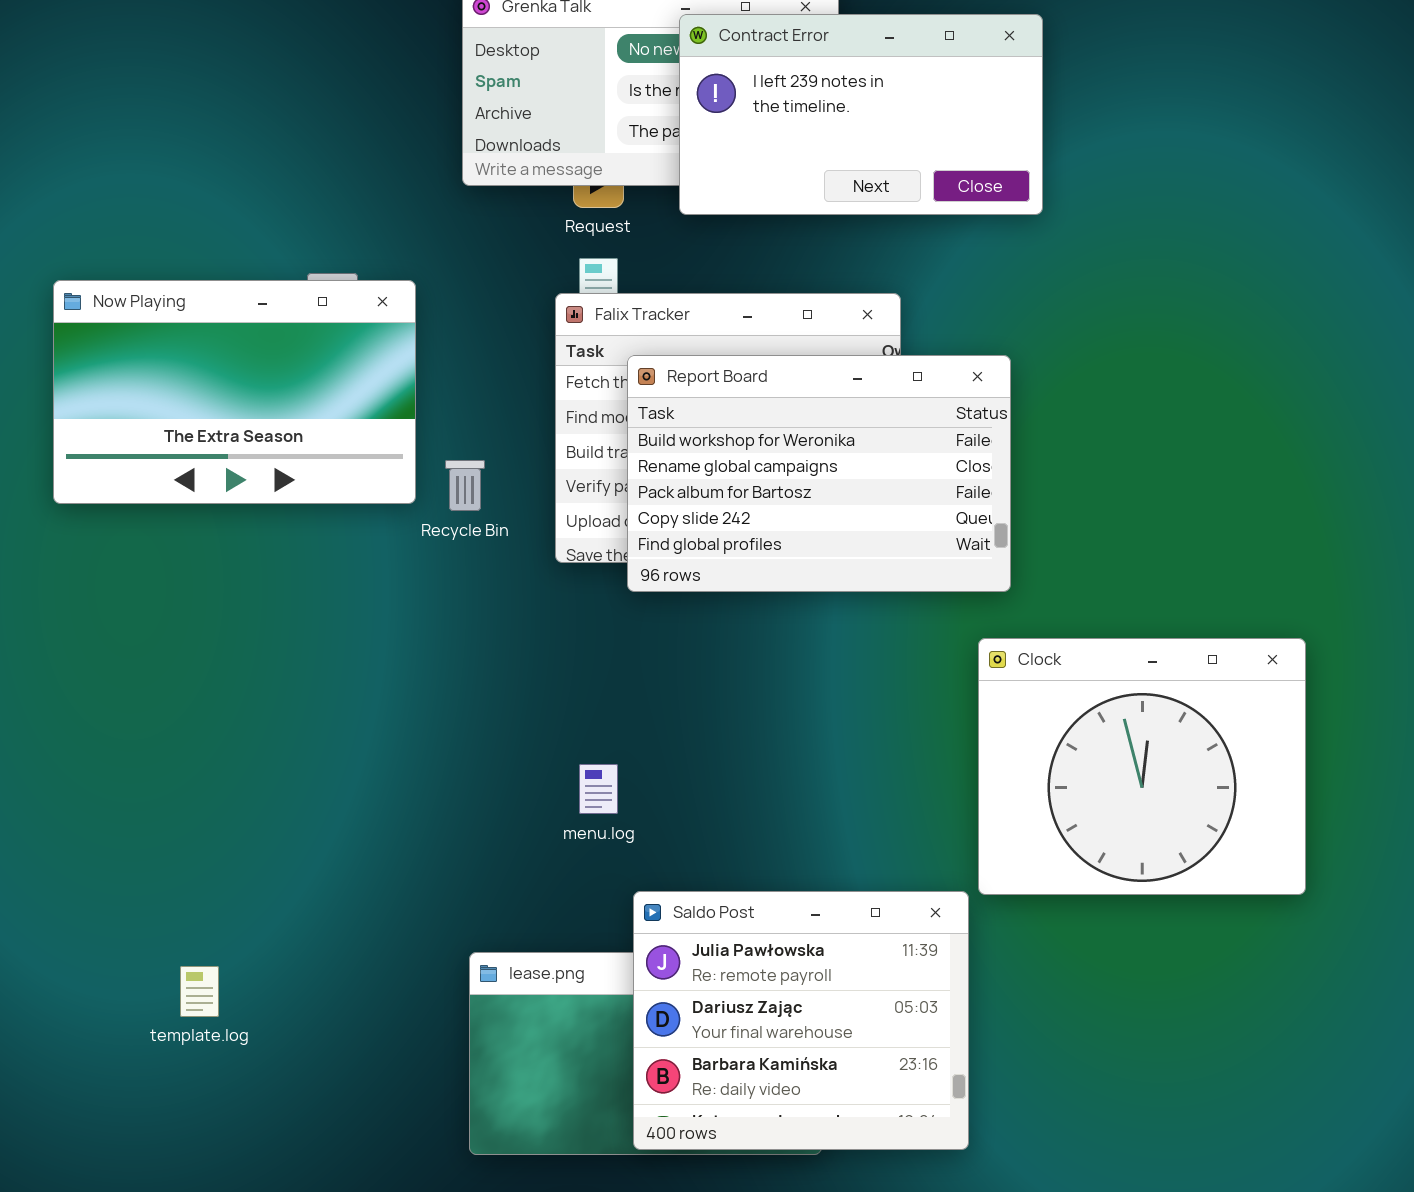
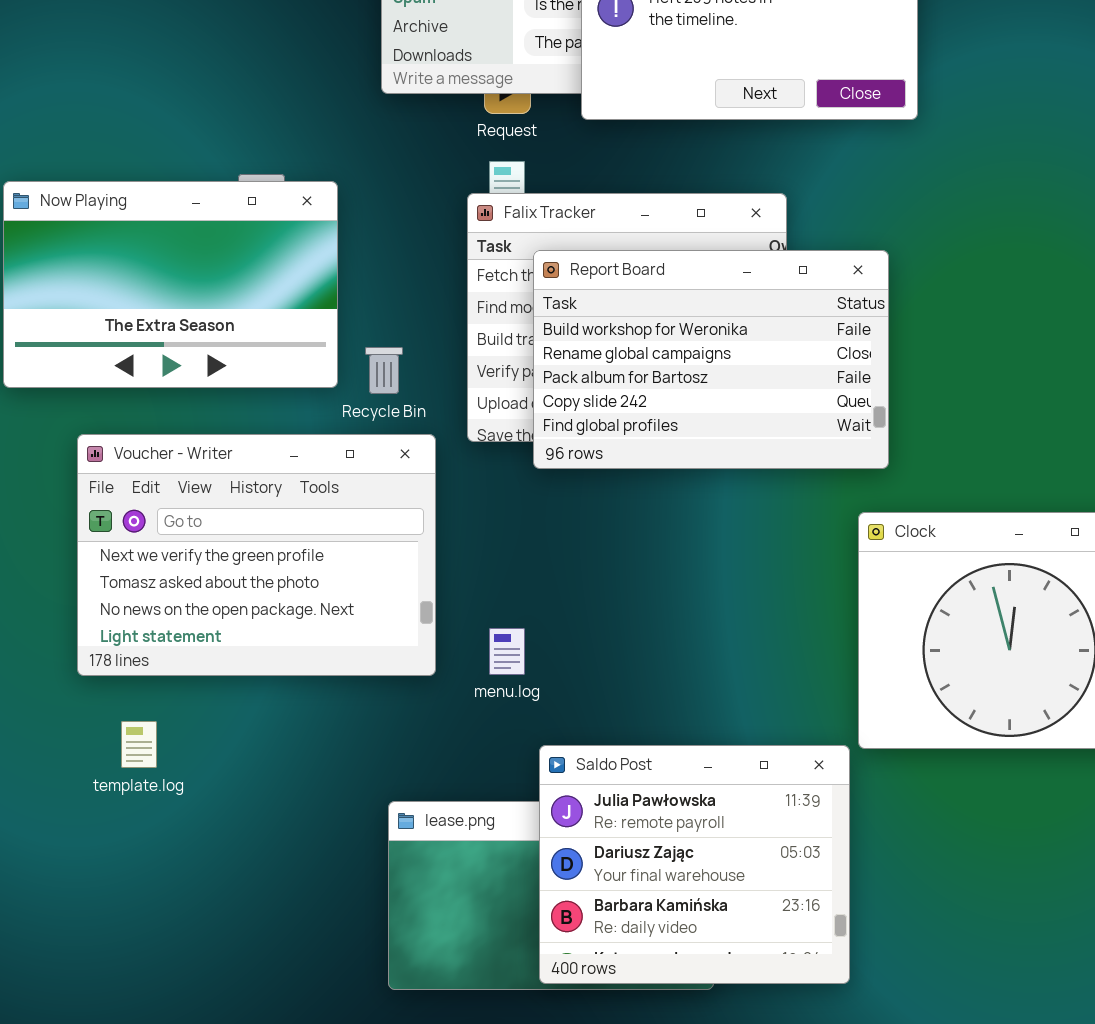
Voucher - Writer: none -> [77,434,436,676], opened
template.log: [180,966,219,1017] -> [121,721,157,768], moved

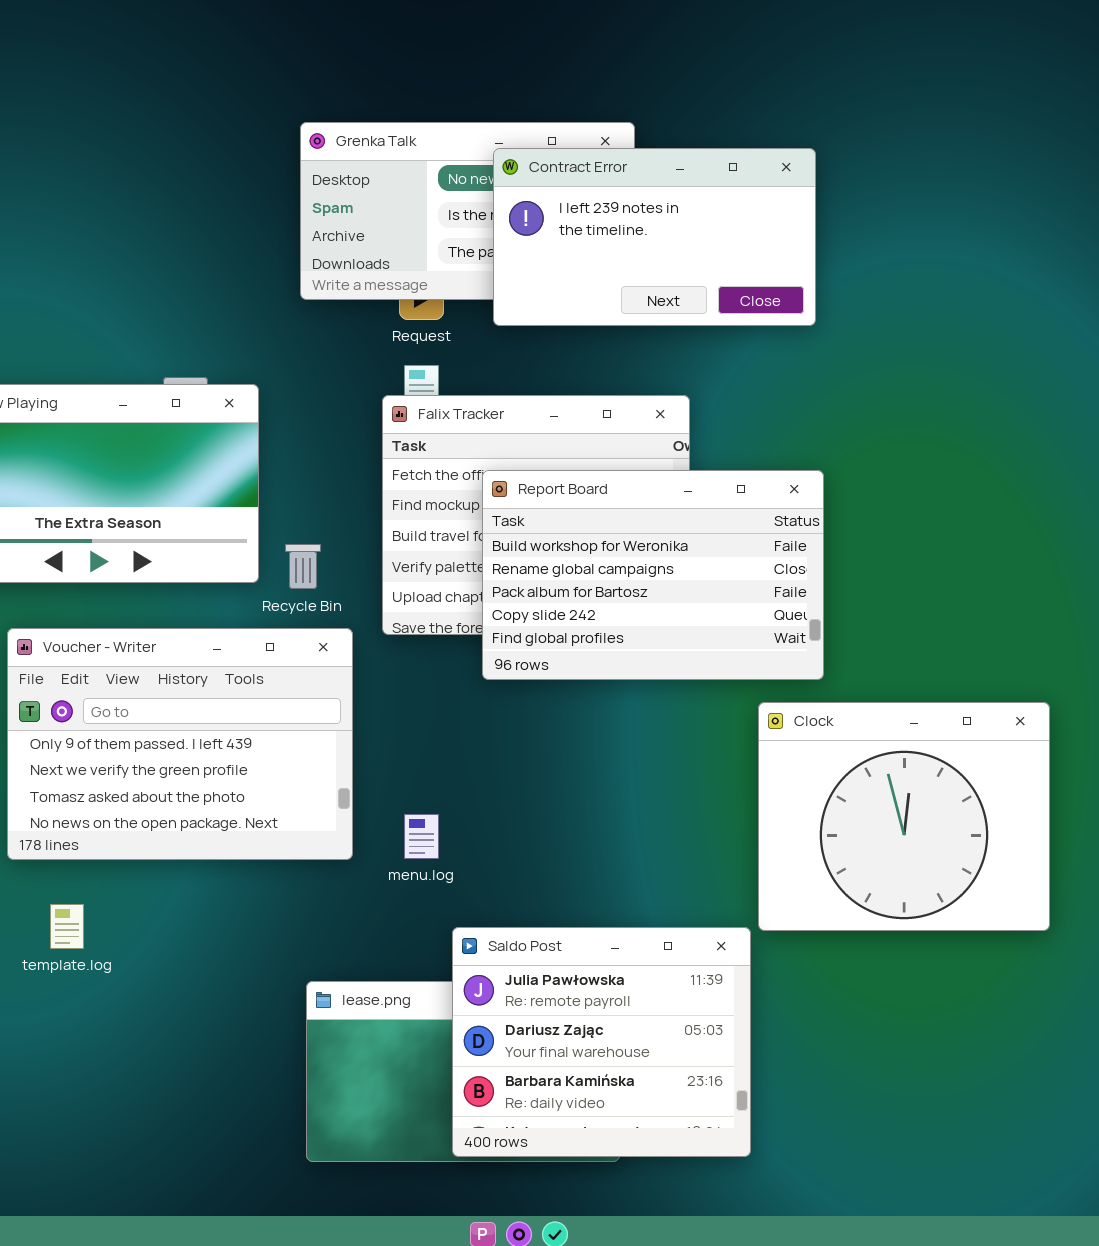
Report Board: [533,250,889,469] -> [482,470,824,680], moved
Voucher - Writer: [77,434,436,676] -> [7,628,353,860], scrolled up 1 row

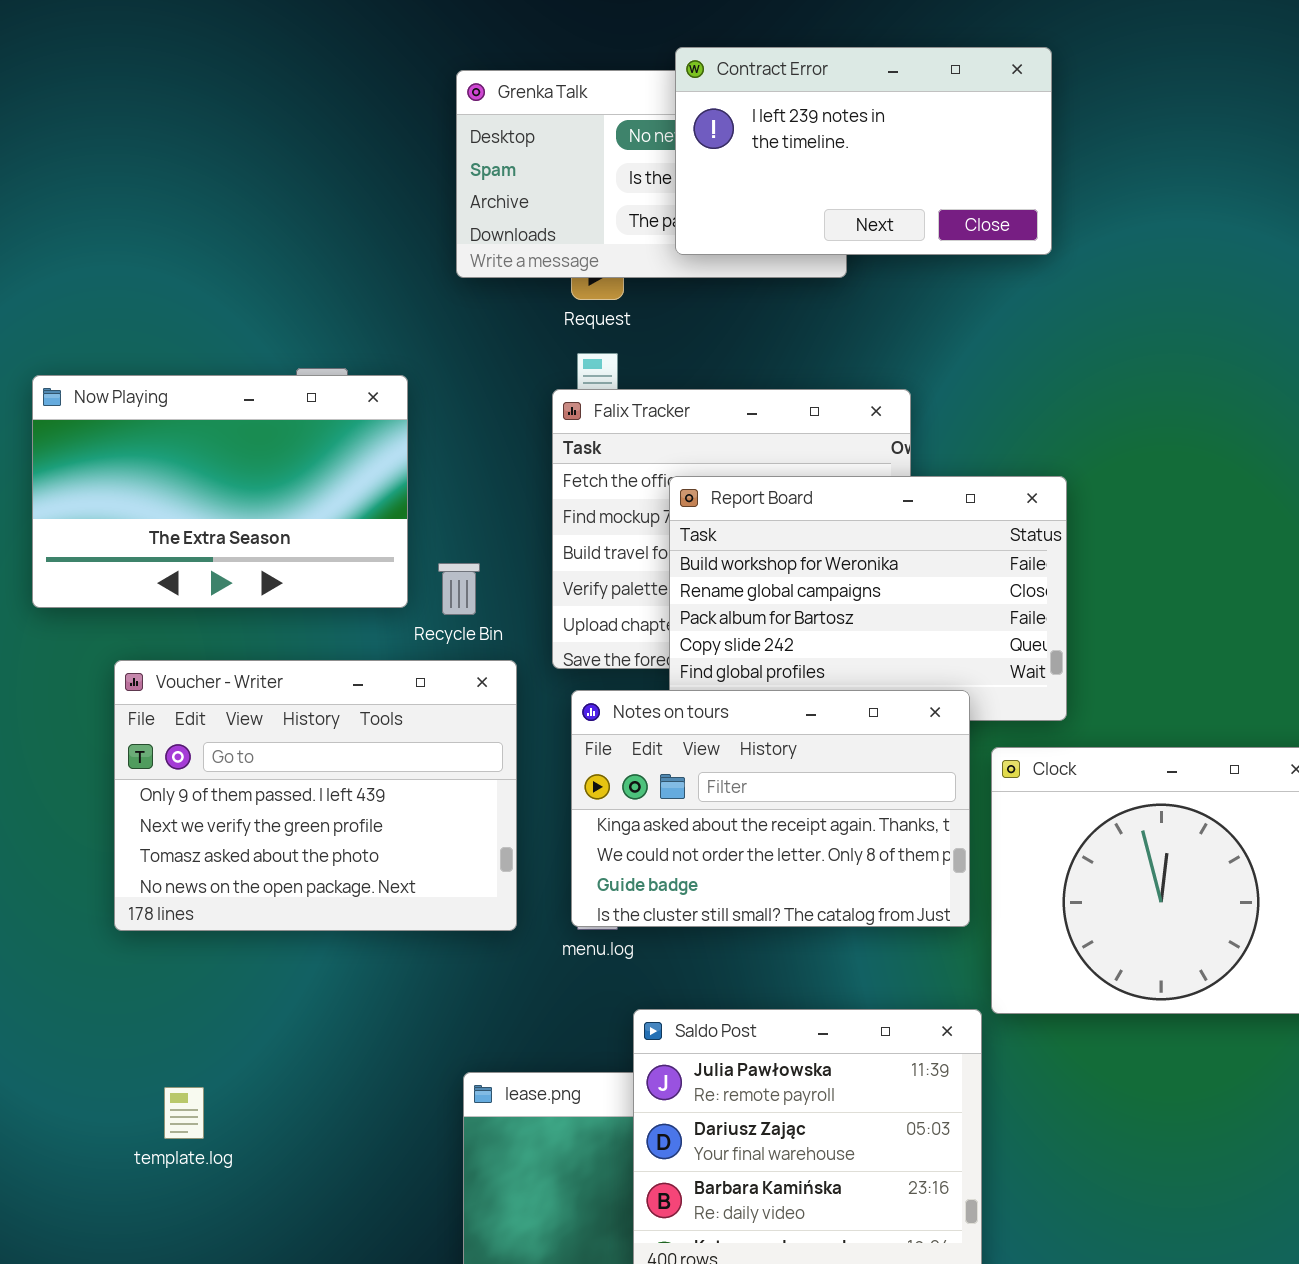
Contract Error: [493,148,816,326] -> [675,47,1052,255], moved
Notes on tours: none -> [571,690,970,927], opened
template.log: [50,904,84,949] -> [164,1087,204,1139], moved

